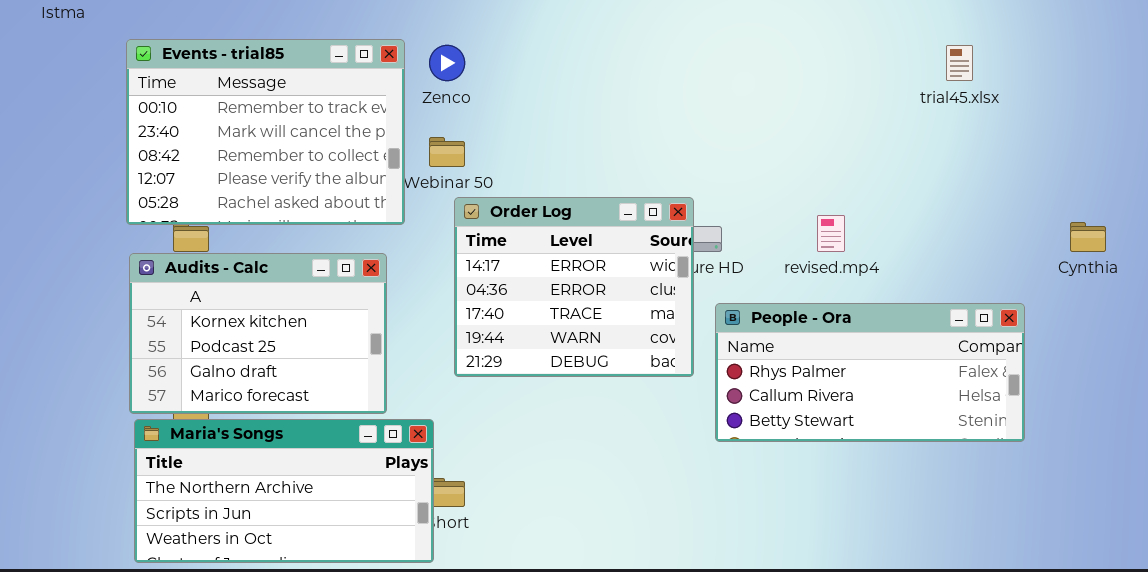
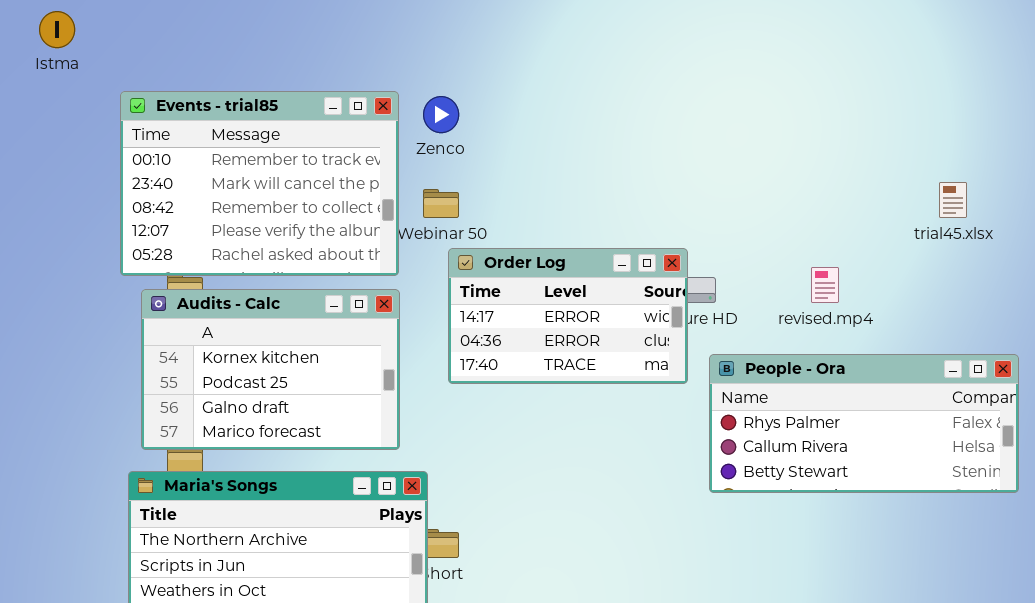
trial45.xlsx: [946,45,973,81] -> [939,182,967,218], moved
Order Log: [454,197,694,377] -> [448,248,688,384], resized
Audits - Calc: [129,253,387,414] -> [141,289,400,450], moved

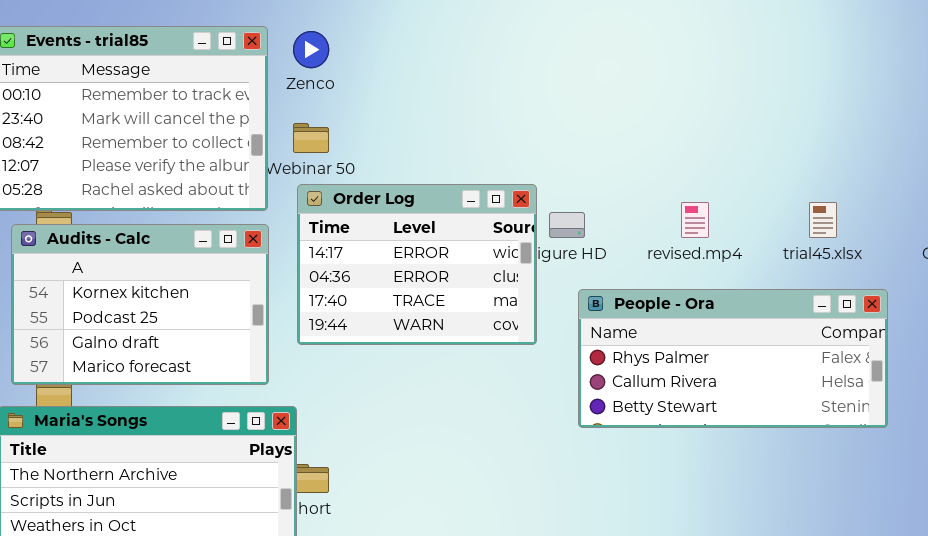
trial45.xlsx: [939,182,967,218] -> [809,202,837,238], moved
Order Log: [448,248,688,384] -> [297,184,537,345], moved, resized

